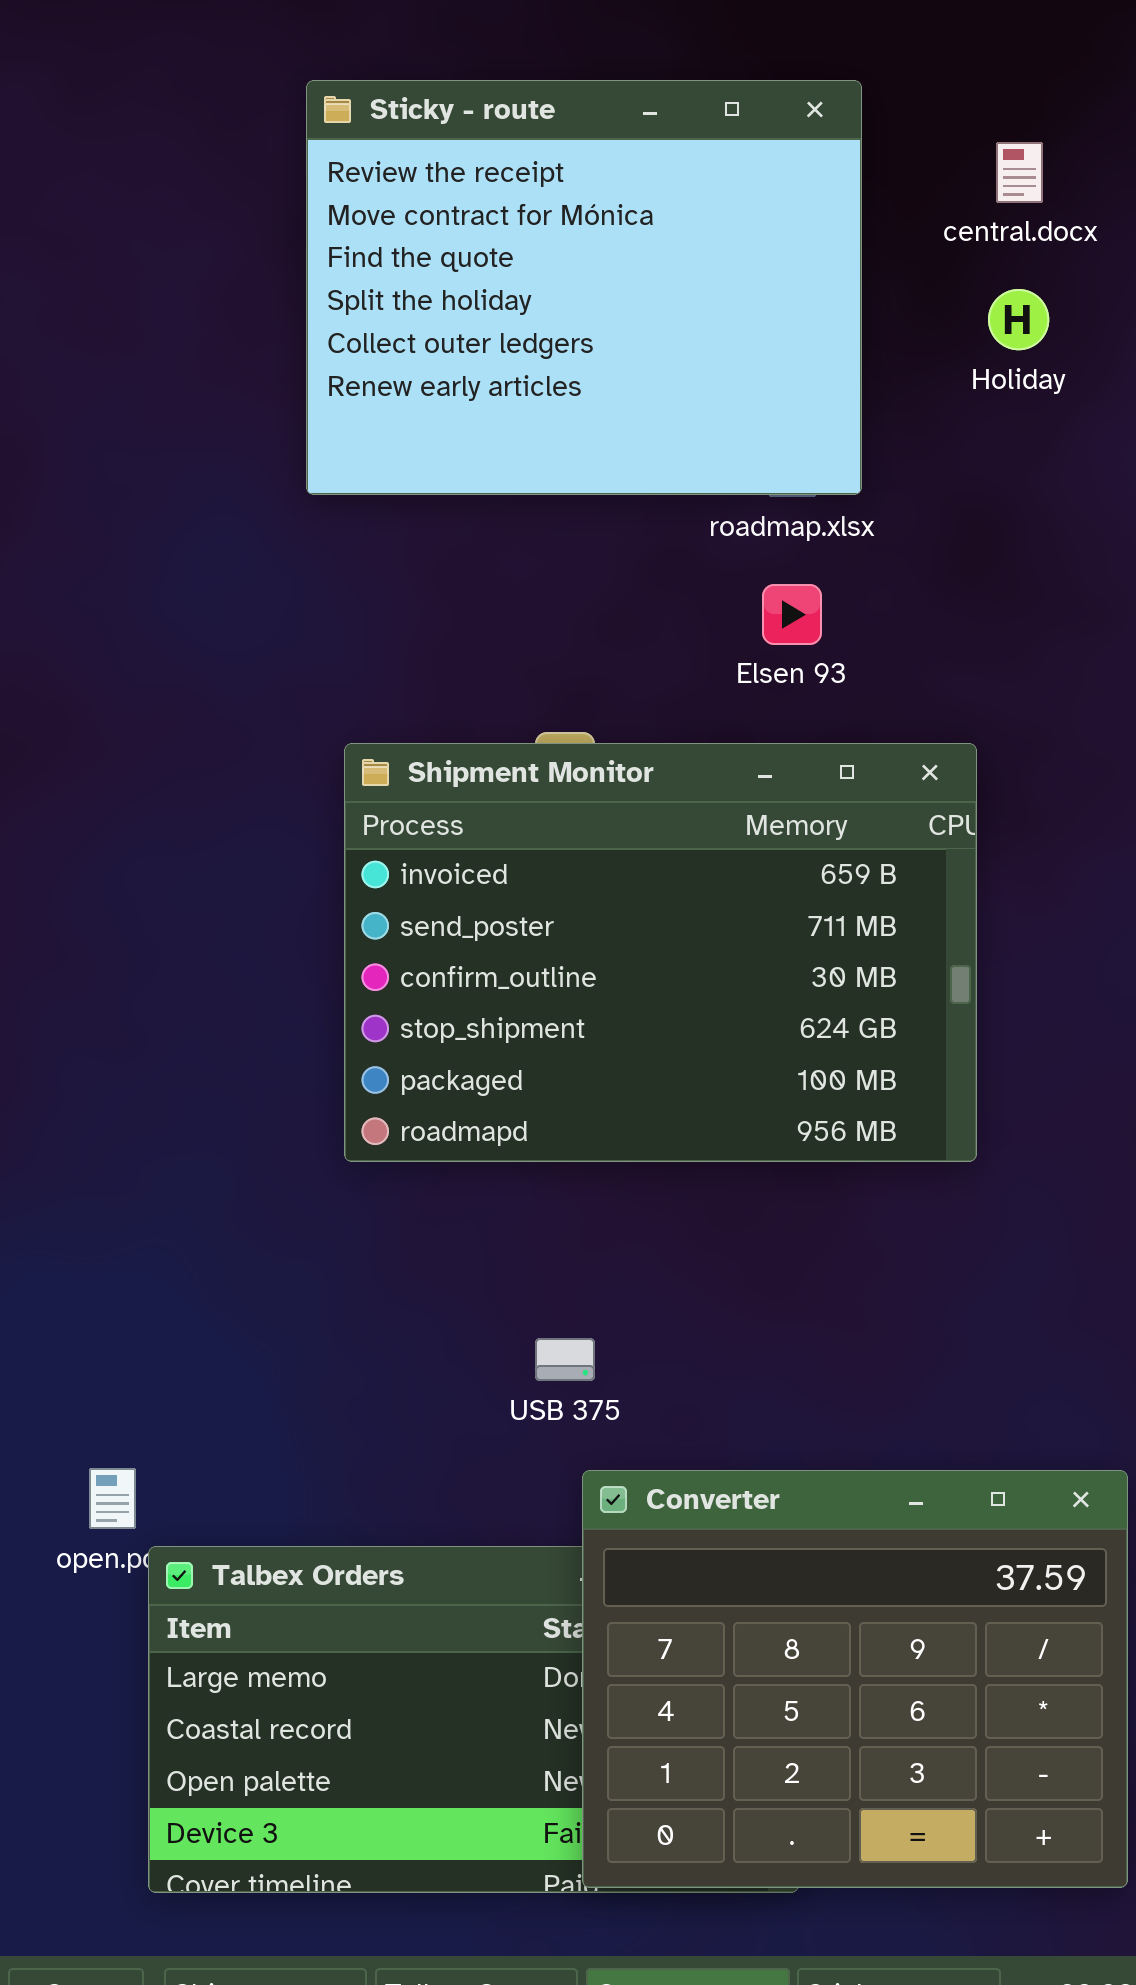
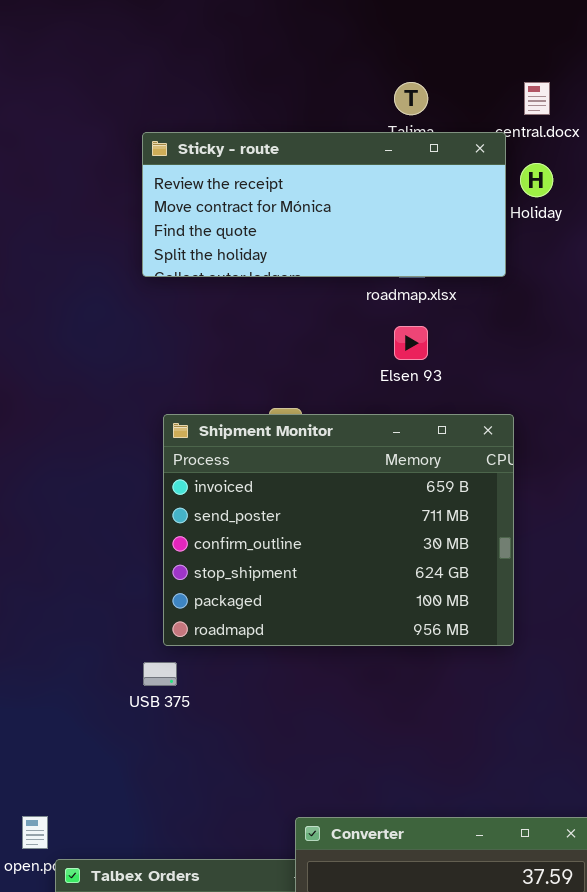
Sticky - route: [306,80,862,495] -> [142,132,506,277], resized
USB 375: [535,1338,595,1381] -> [143,662,177,686], moved

